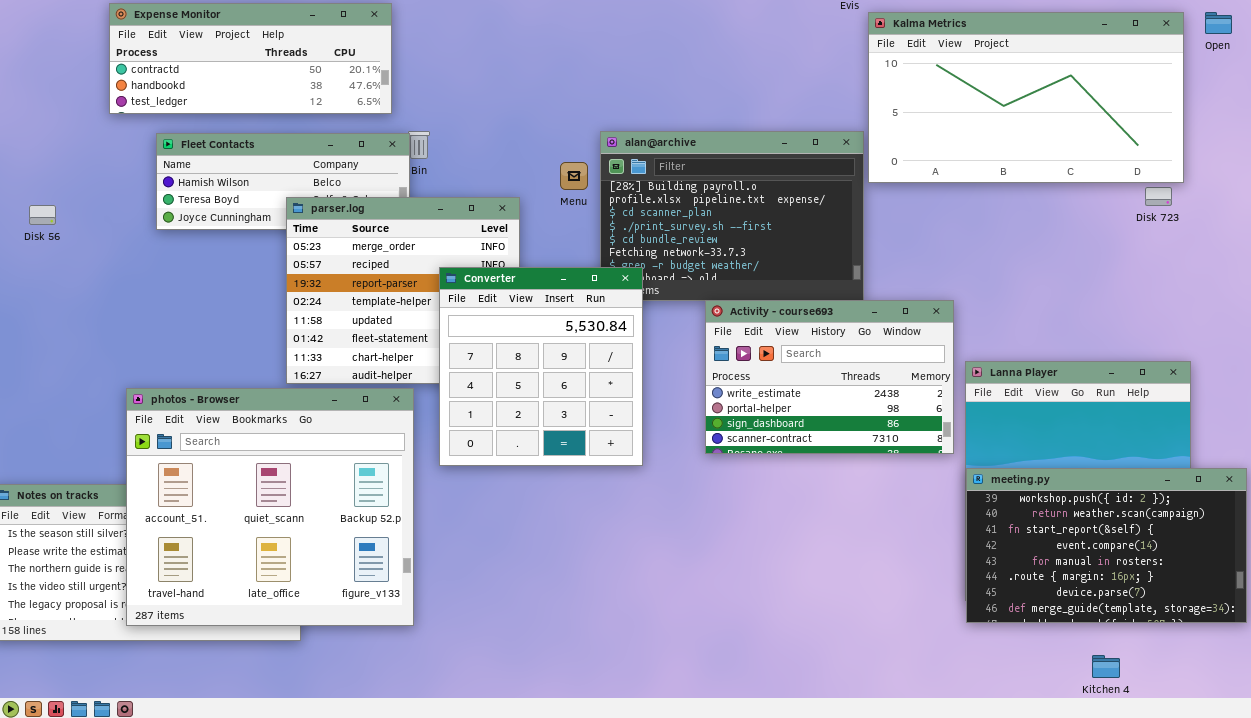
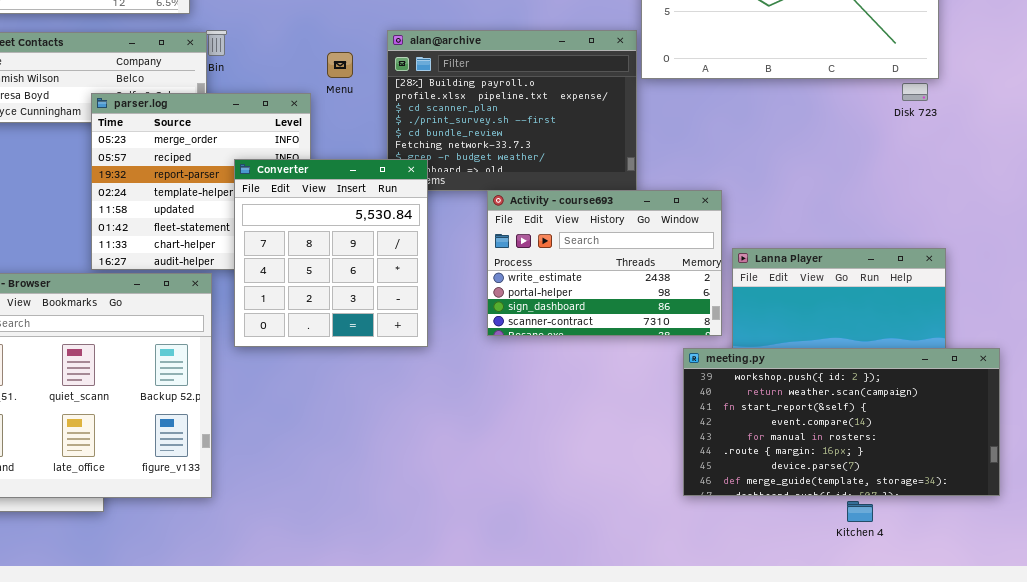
Menu: [560,162,588,190] -> [327,52,353,78], moved
meeting.py: [966,468,1247,623] -> [683,348,1000,496], resized
Kitchen 4: [1092,655,1120,678] -> [847,501,873,522], moved

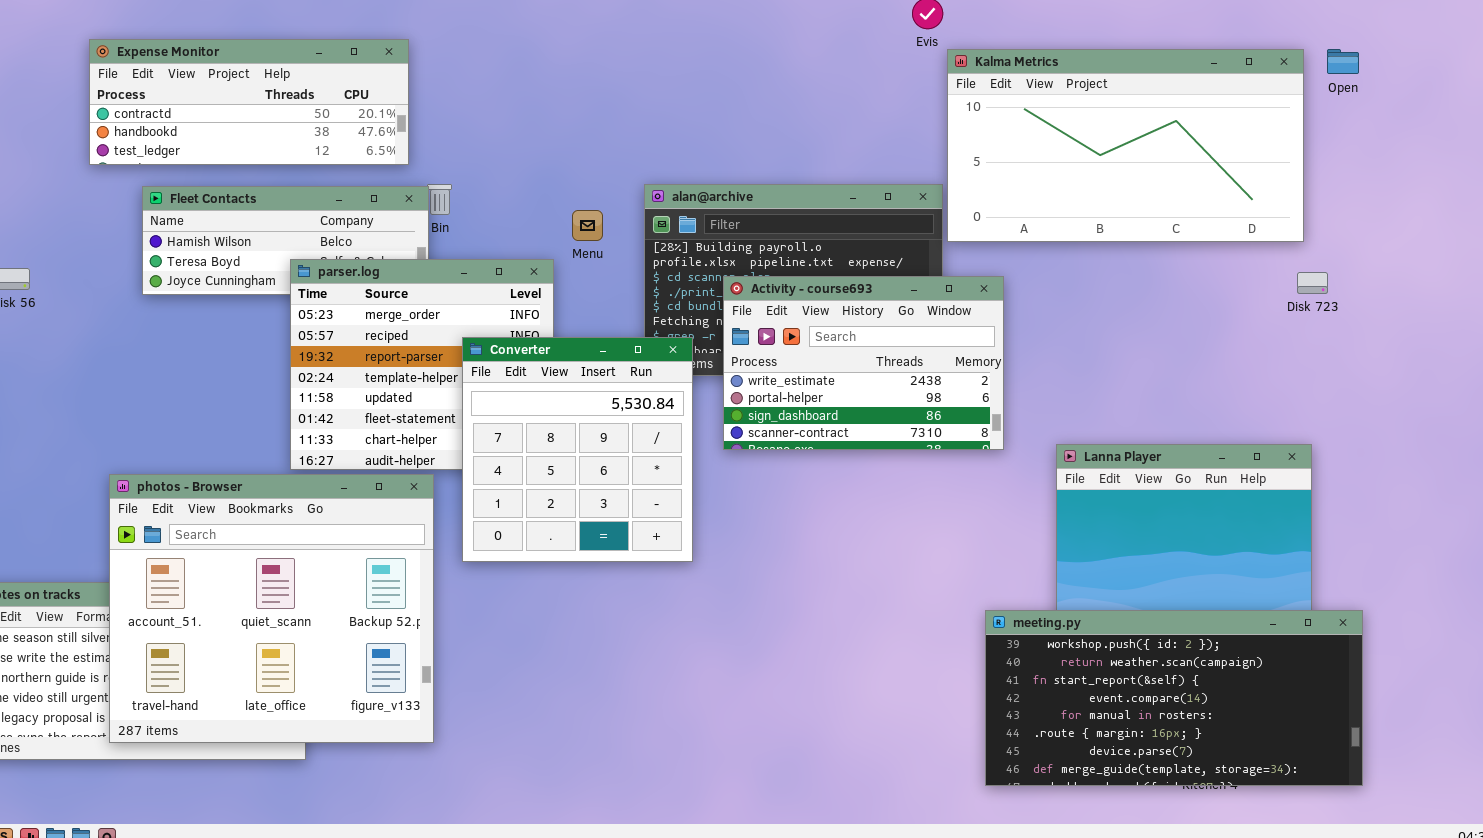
Disk 723: [902,83,928,101] -> [1297,272,1328,294], moved
Activity - course693: [487,190,722,336] -> [723,276,1004,450], moved
meeting.py: [683,348,1000,496] -> [985,610,1363,786], moved

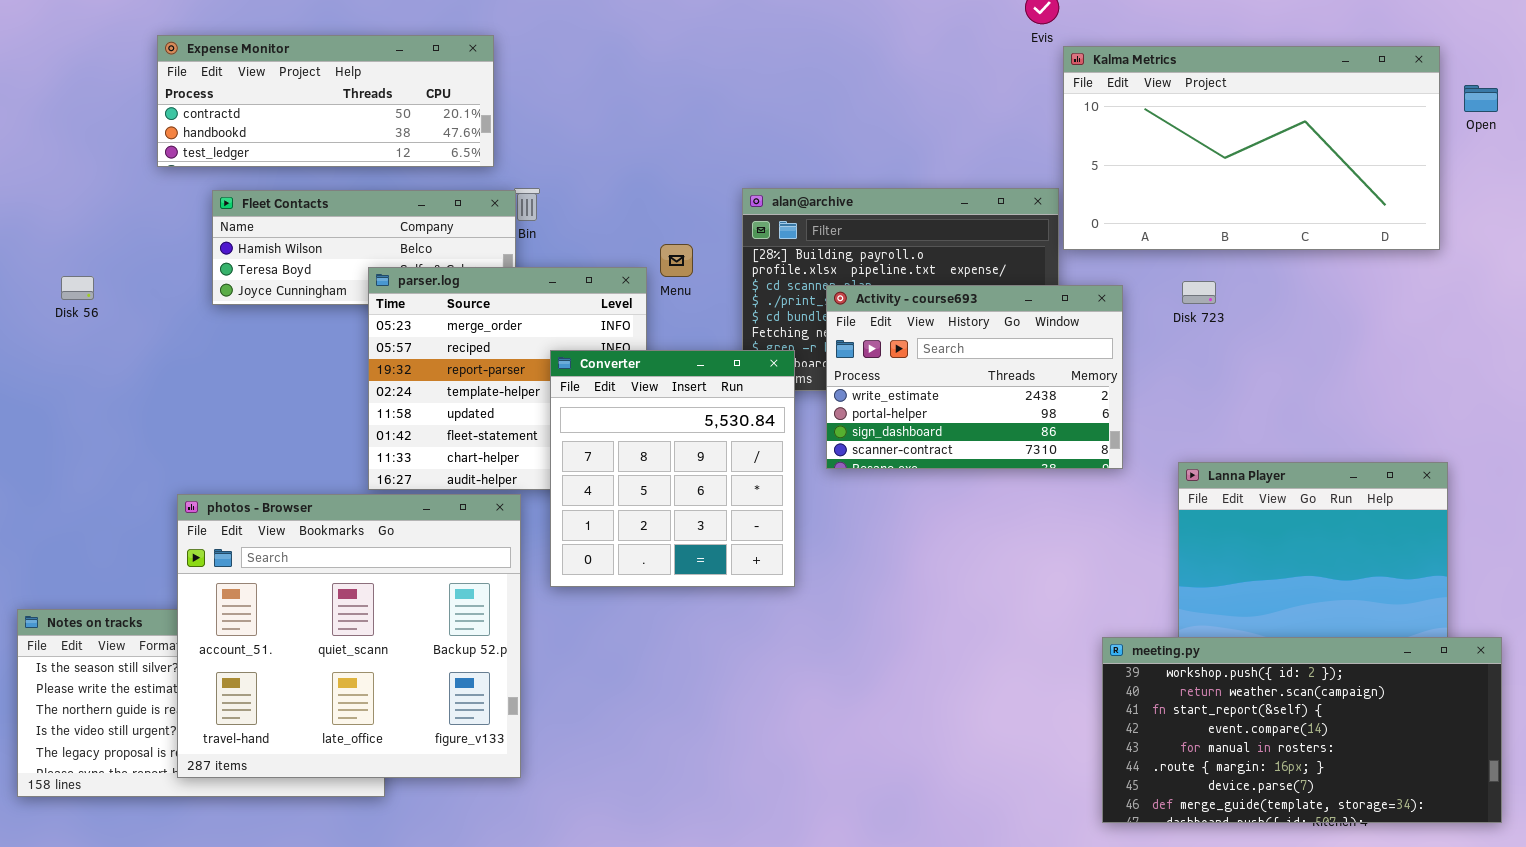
Open: [1327,49,1359,74] -> [1464,85,1498,112], moved
Menu: [572,210,603,241] -> [660,244,693,277], moved
Disk 723: [1297,272,1328,294] -> [1182,281,1216,304], moved

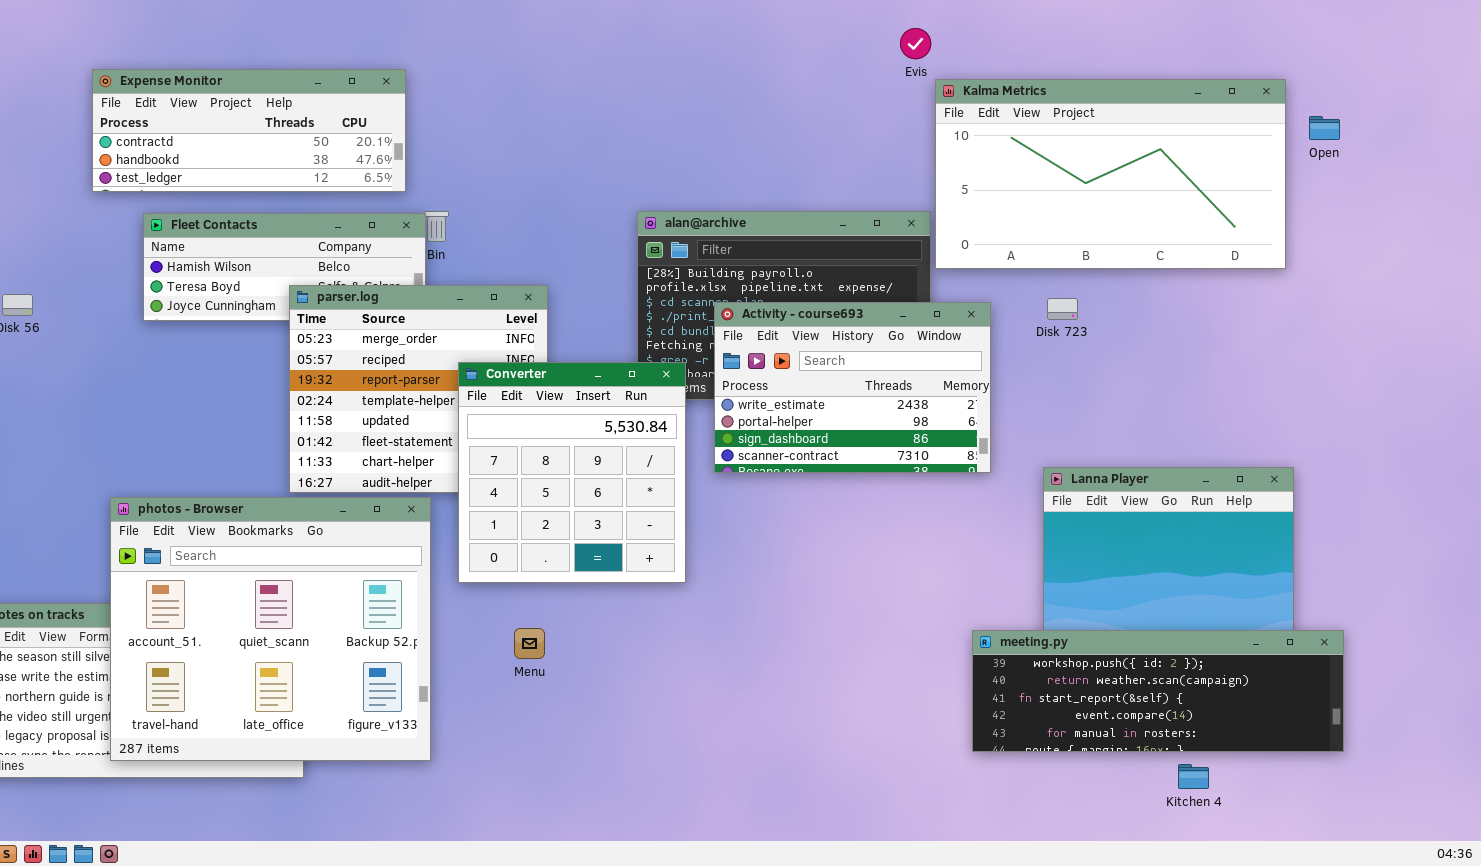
Menu: [660,244,693,277] -> [514,628,545,659], moved
meeting.py: [1102,637,1502,823] -> [972,630,1344,752], resized

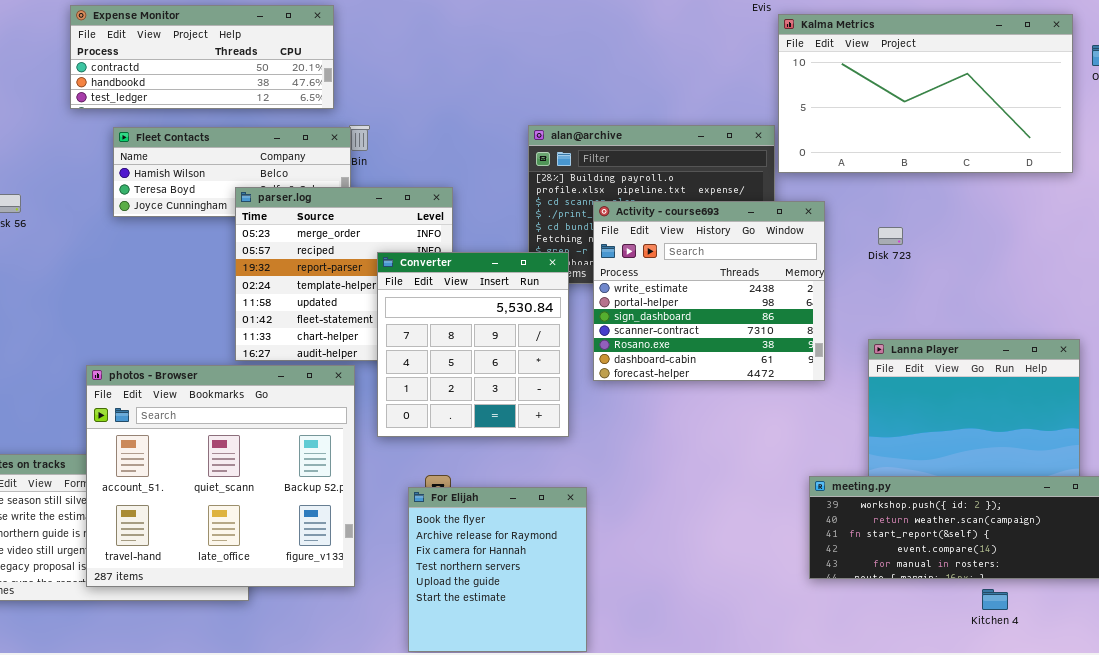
Disk 723: [1047,298,1078,320] -> [878,227,903,245], moved
Activity - course693: [714,302,991,473] -> [593,201,825,381], resized
For Elijah: none -> [408,487,587,652], opened

